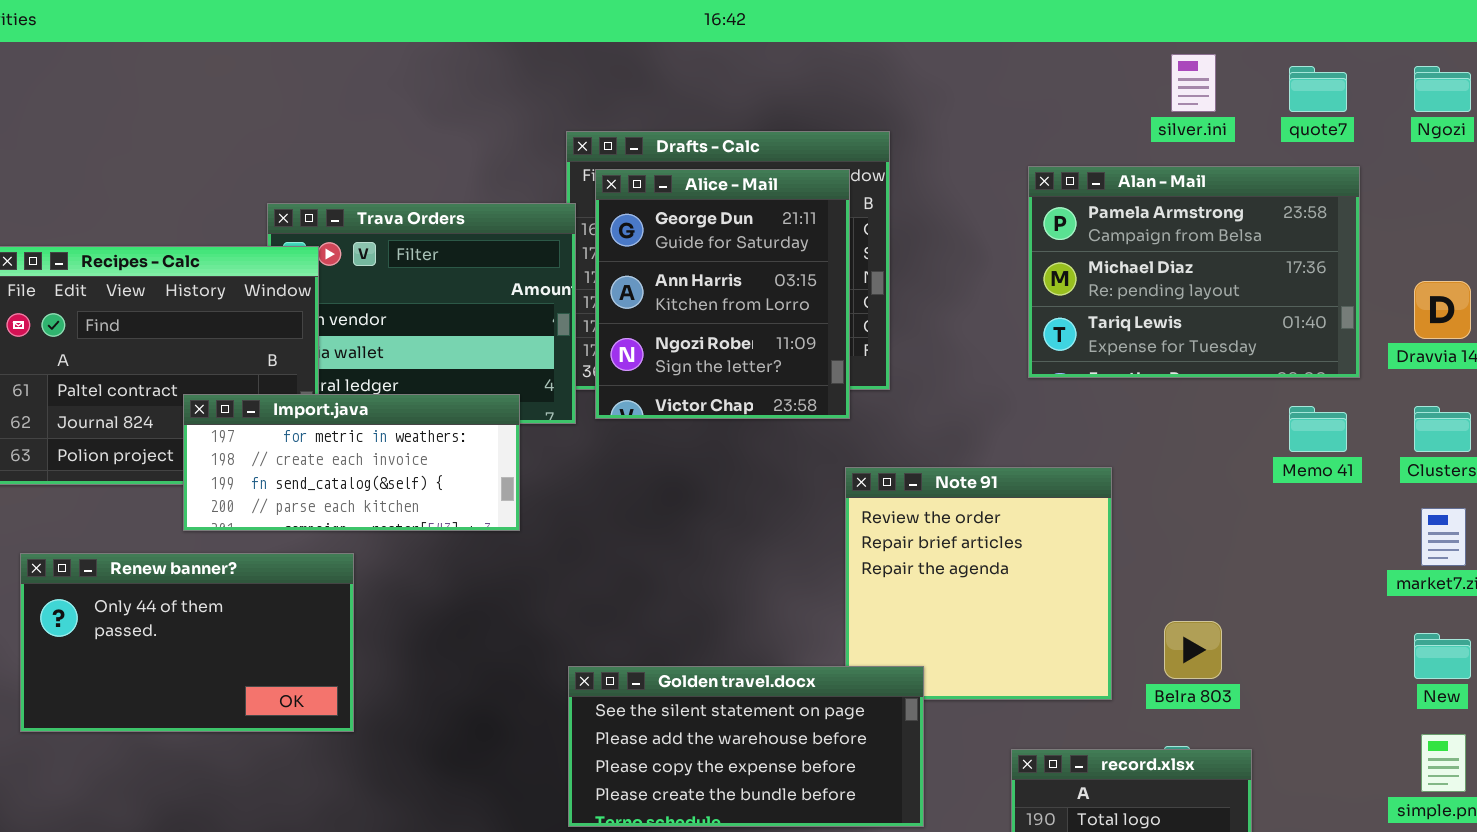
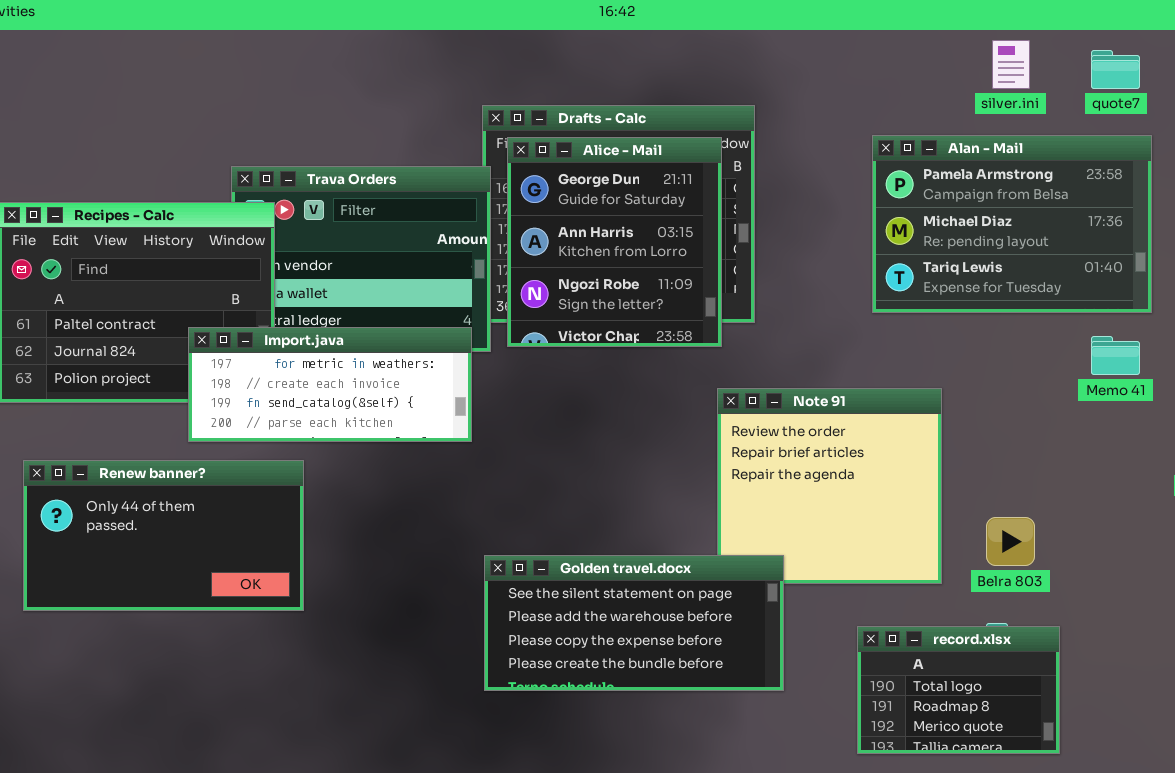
Import.java: [183,394,520,531] -> [188,327,472,442], moved

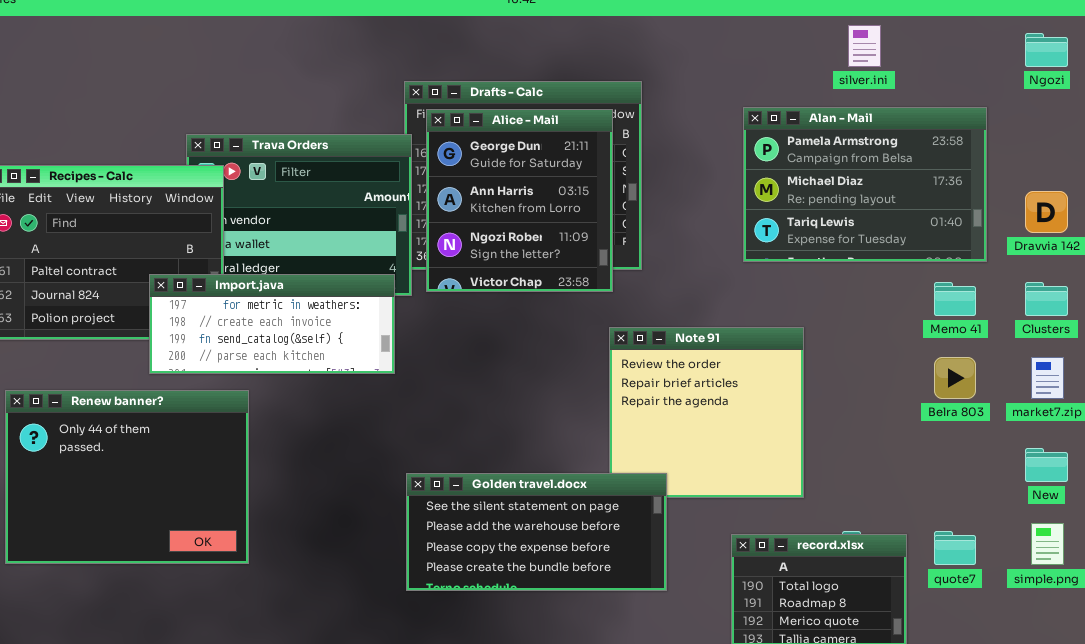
quote7: [1091,50,1140,89] -> [934,531,976,565], moved
Renew banner?: [23,460,304,611] -> [5,390,249,564], resized
Belra 803: [986,517,1035,566] -> [934,357,976,399], moved

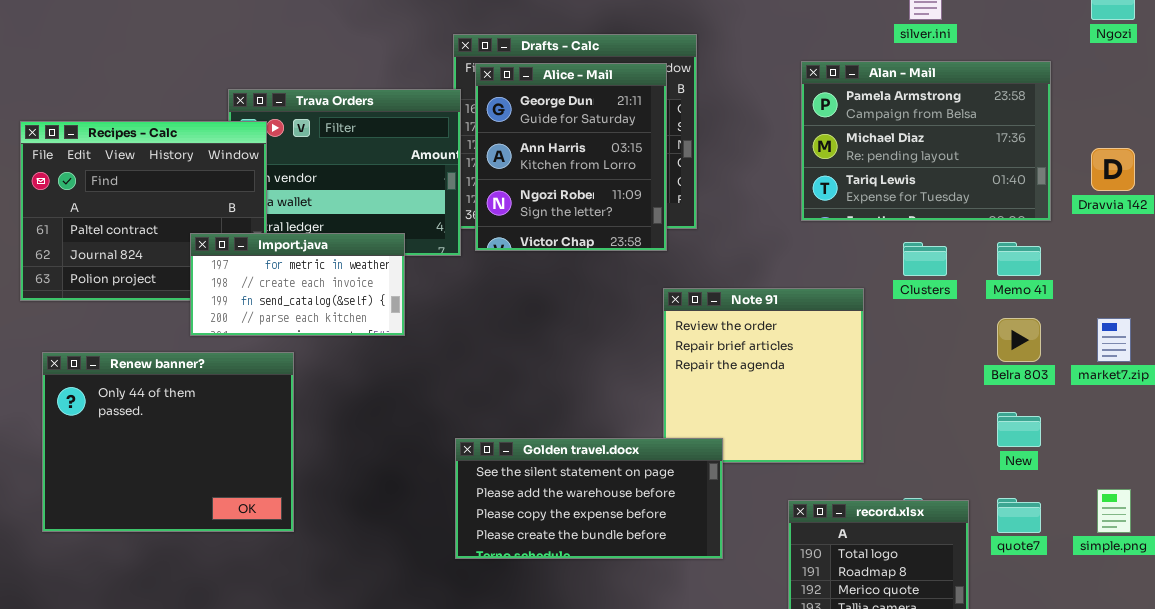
Import.java: [149,274,395,374] -> [190,233,405,336], resized
Clusters: [1025,282,1068,316] -> [903,242,947,276], moved
New: [1025,448,1068,482] -> [997,412,1041,447], moved

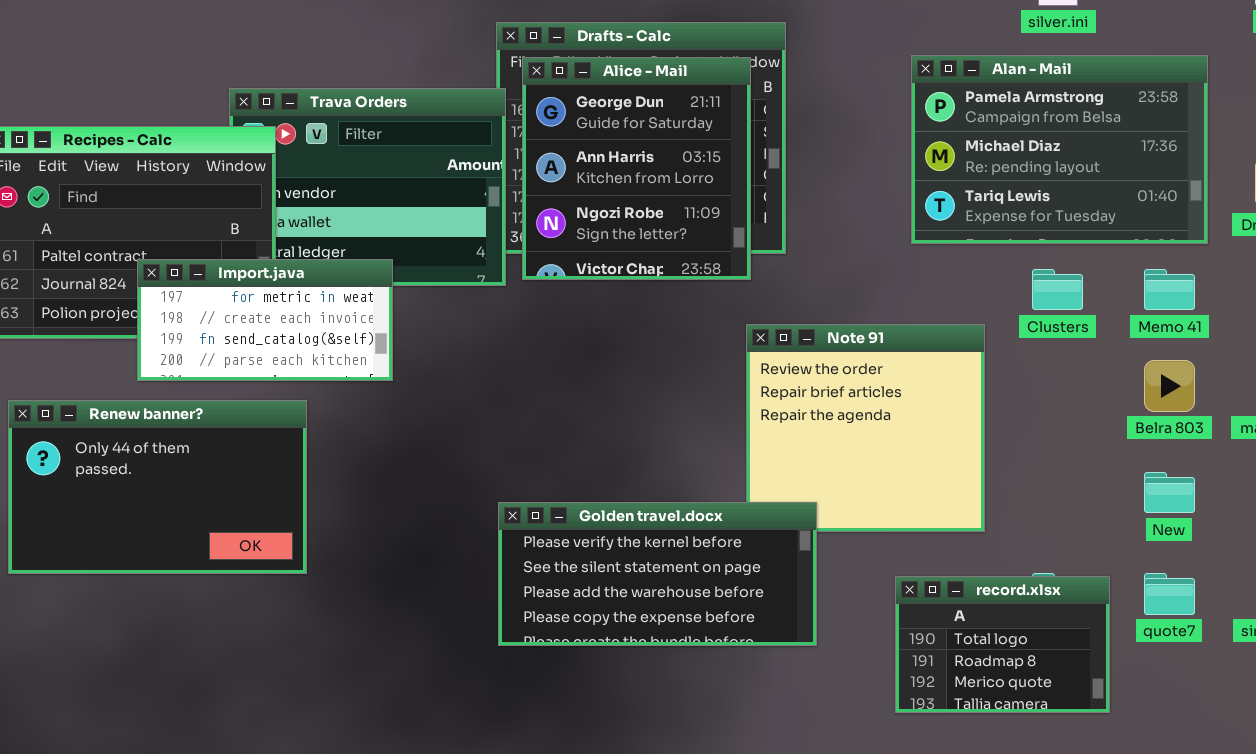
Import.java: [190,233,405,336] -> [137,259,393,381], moved
Renew banner?: [42,352,294,532] -> [8,400,307,574], resized
Golden travel.docx: [455,438,723,559] -> [498,502,817,646], scrolled up 1 row

